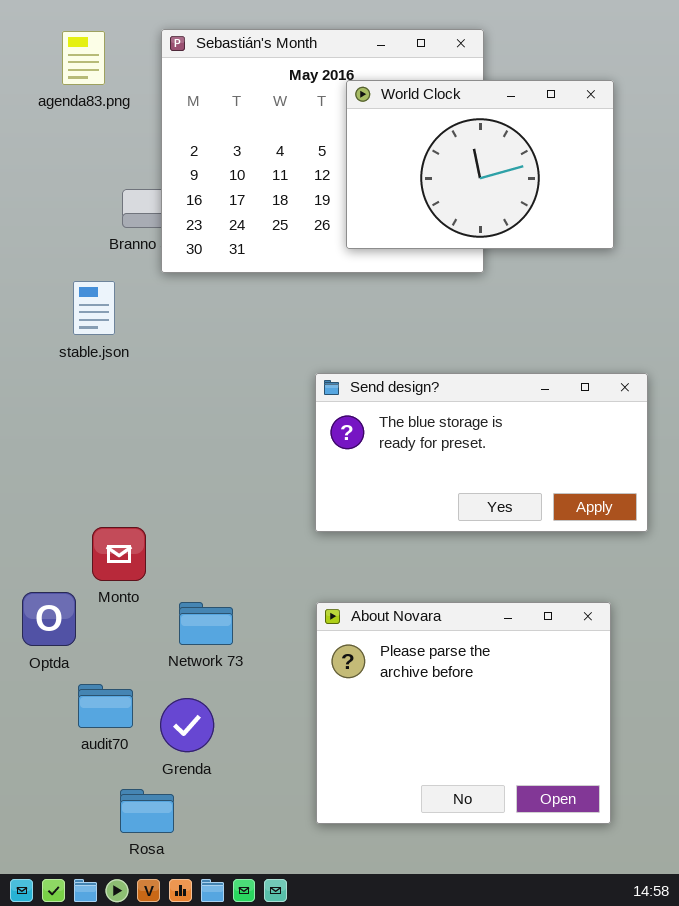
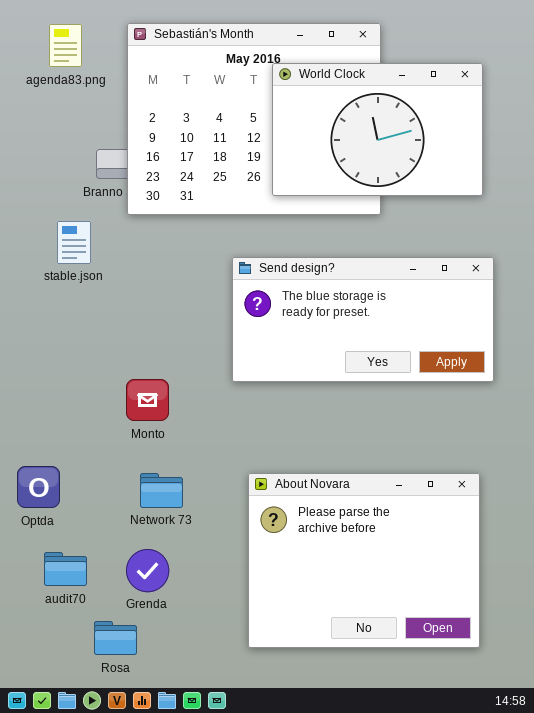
Send design?: [315,373,648,532] -> [232,257,494,382], moved
Monto: [92,527,146,581] -> [126,379,169,421], moved
audit70: [78,684,133,728] -> [44,552,87,586], moved

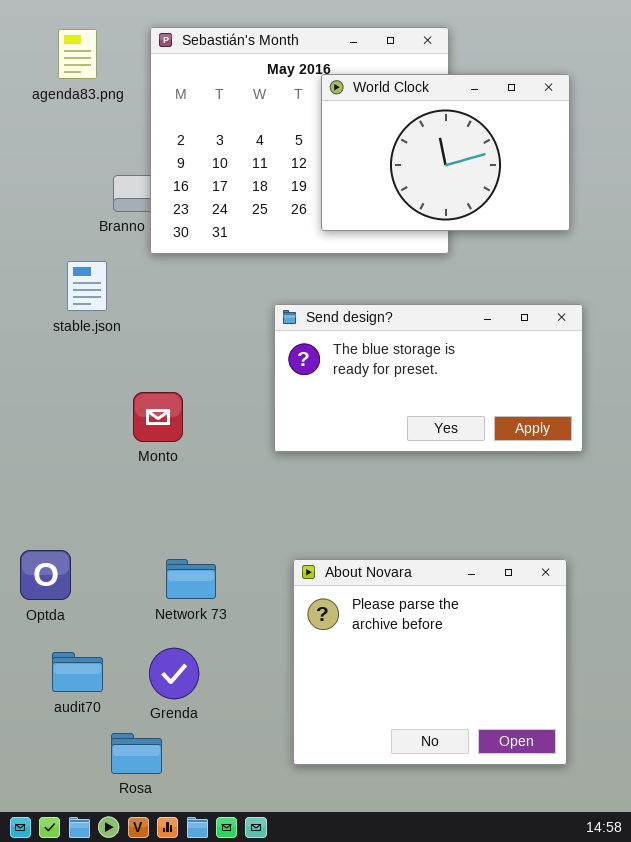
Monto: [126,379,169,421] -> [133,392,183,442], moved

